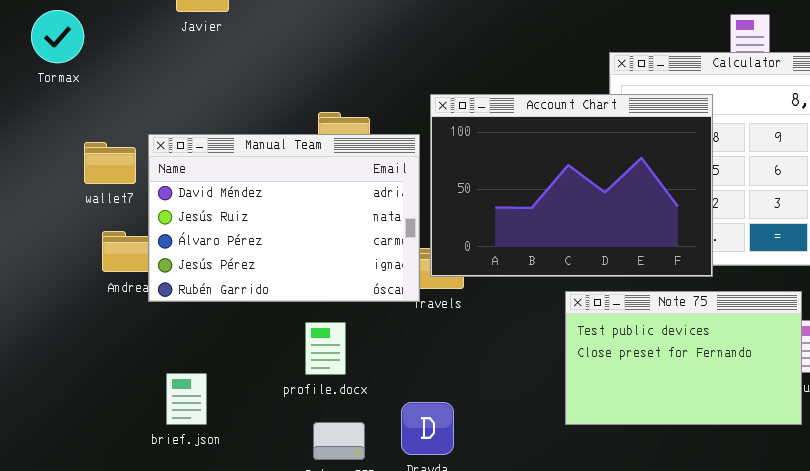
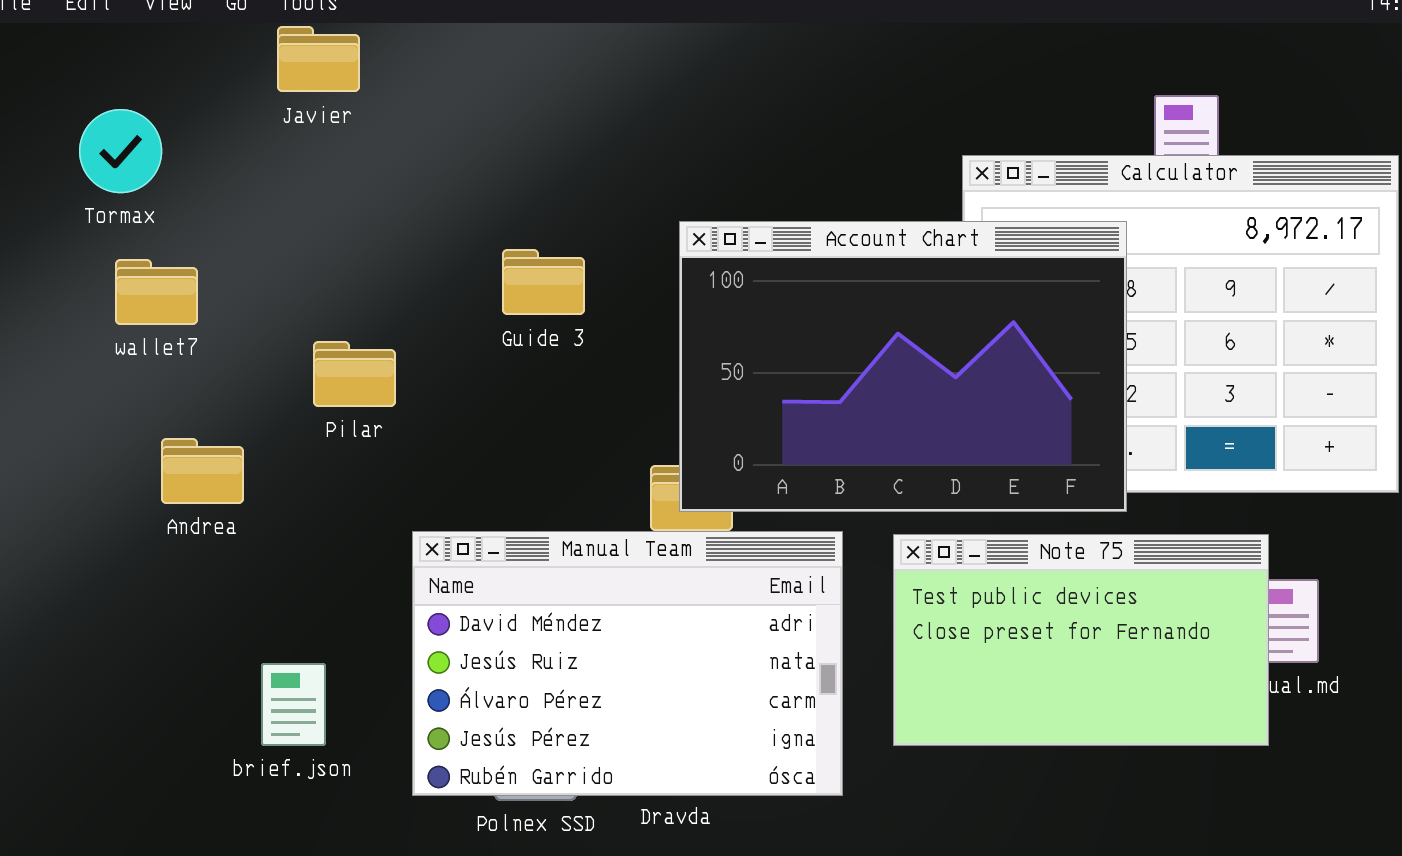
Tormax: [31,10,84,63] -> [79,109,162,193], moved
Manual Team: [148,134,420,302] -> [412,531,843,796], moved
wallet7: [84,142,136,184] -> [115,259,198,325], moved

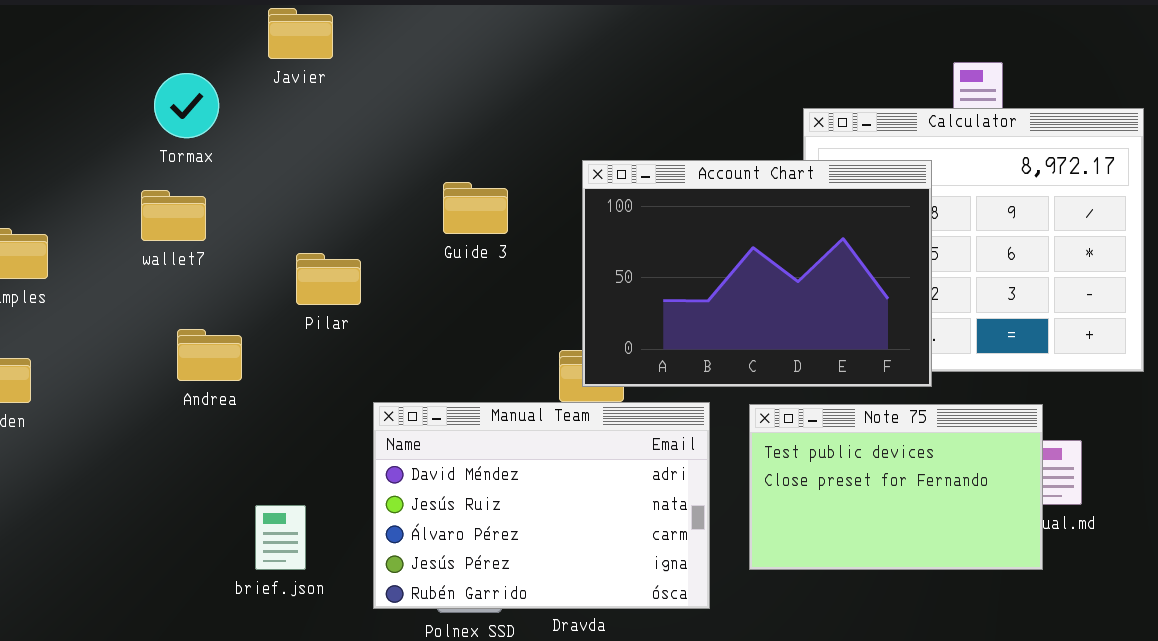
Tormax: [79,109,162,193] -> [154,73,219,138], moved

